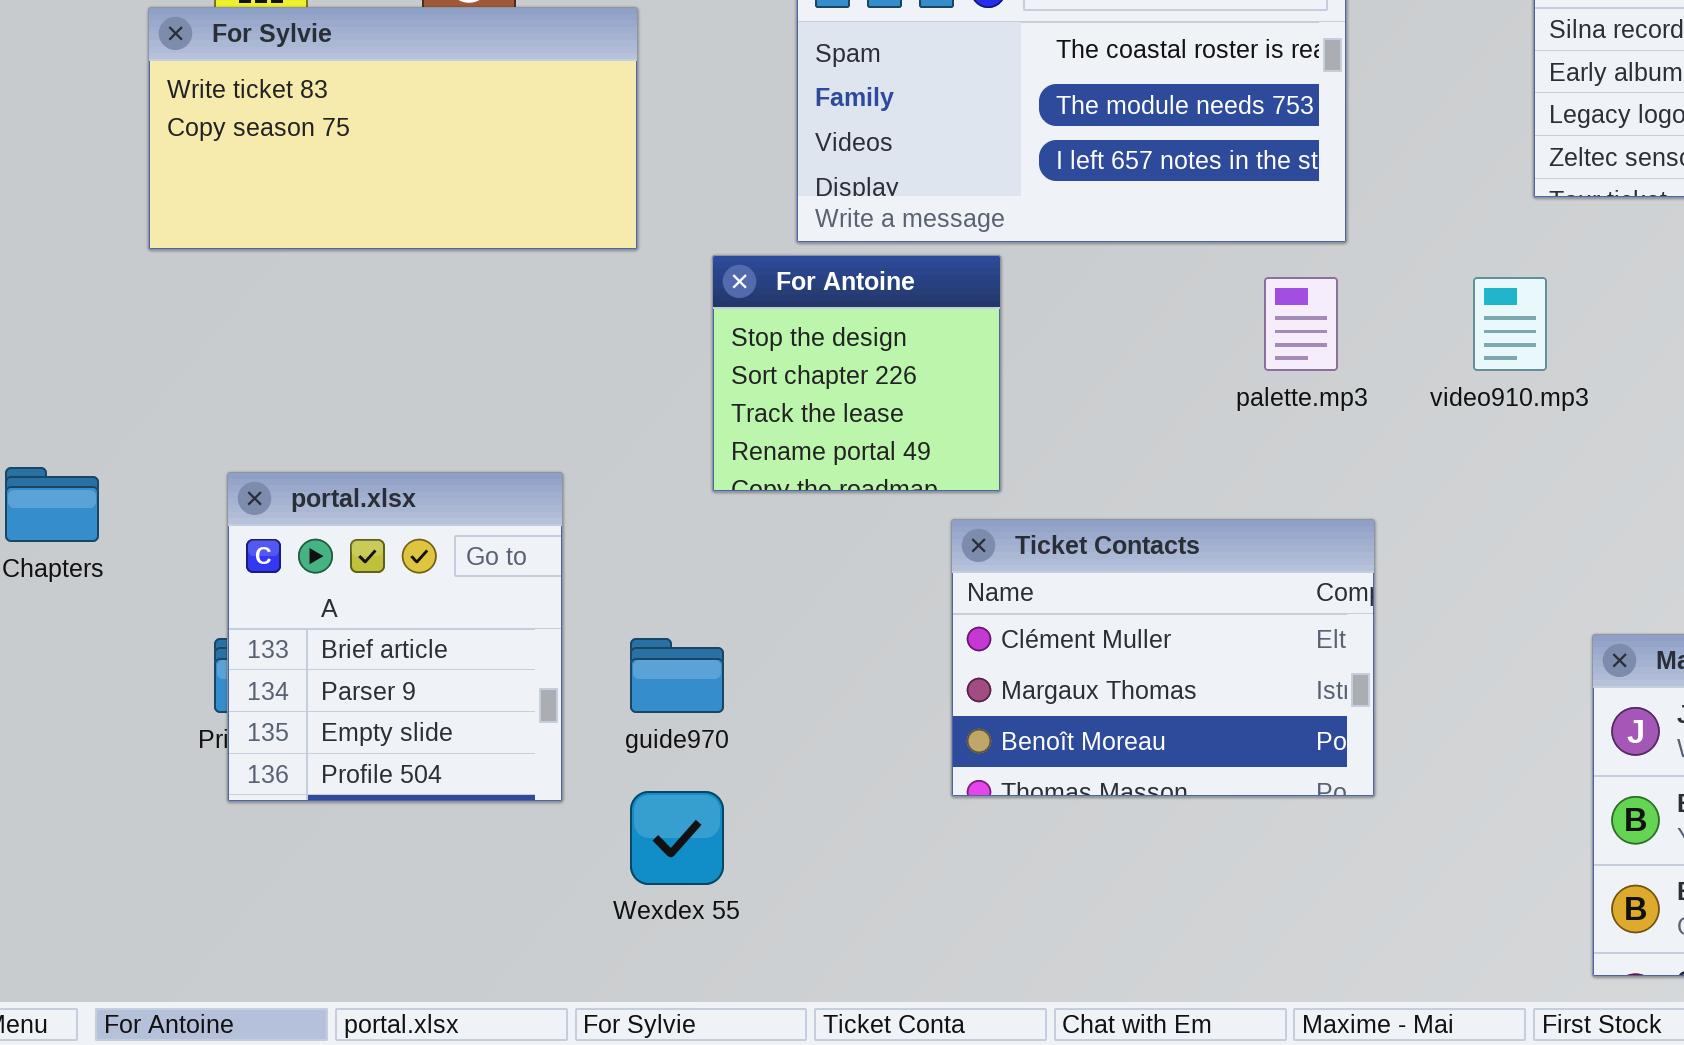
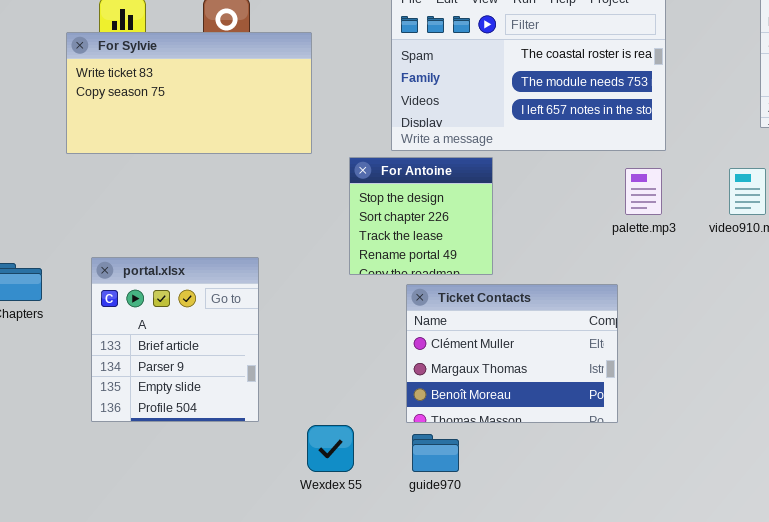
portal.xlsx: [227,472,563,802] -> [91,257,259,422], moved
Ticket Contacts: [951,519,1375,797] -> [406,284,618,423], moved
guide970: [630,638,724,713] -> [412,434,459,472], moved

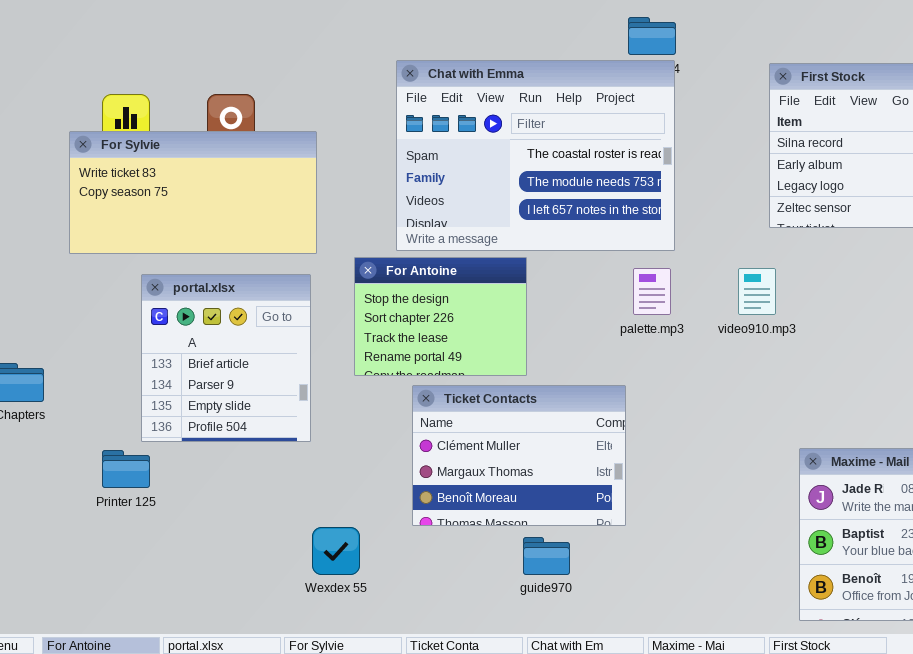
For Antoine: [349,157,493,275] -> [354,257,527,376], resized
portal.xlsx: [91,257,259,422] -> [141,274,311,442], moved
guide970: [412,434,459,472] -> [523,537,570,575], moved

